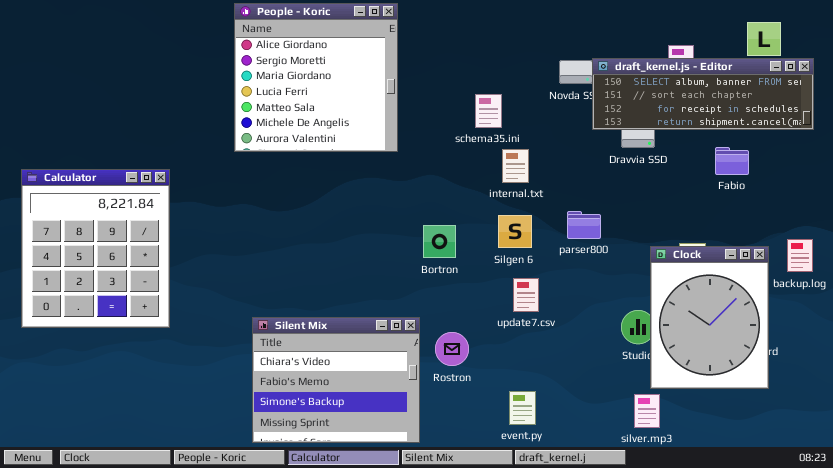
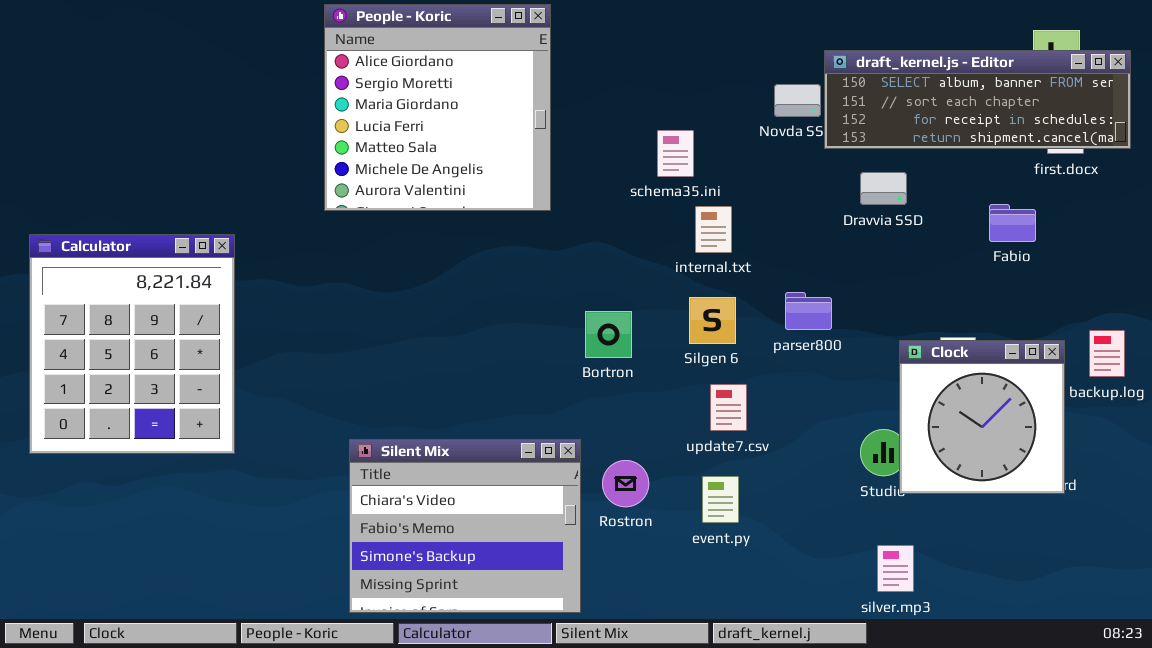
draft_kernel.js - Editor: [592,58,814,130] -> [824,50,1131,149], moved
Clock: [650,246,769,389] -> [899,340,1065,494], resized
event.py: [509,391,536,425] -> [702,476,739,523], moved

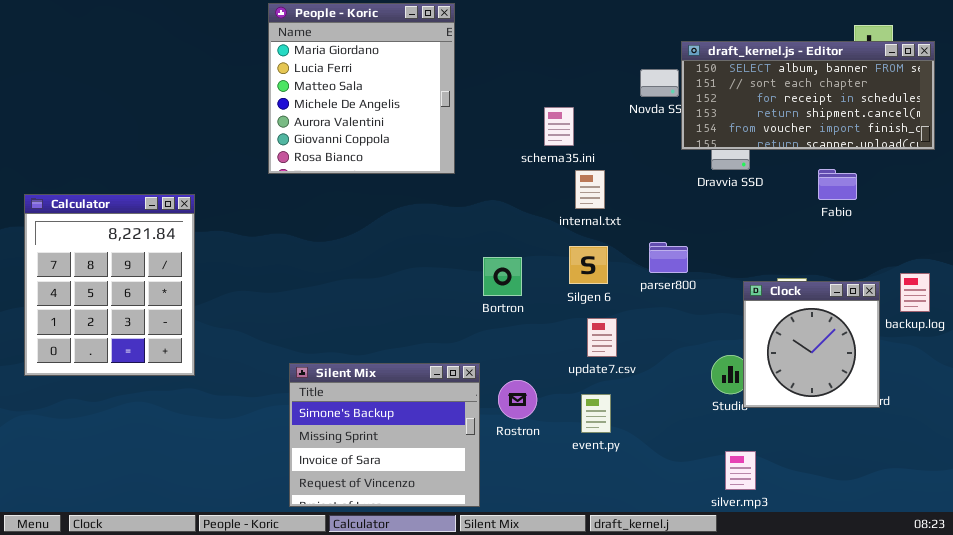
People - Koric: [324,4,551,211] -> [268,3,455,174], scrolled down 2 rows
draft_kernel.js - Editor: [824,50,1131,149] -> [681,41,935,150], resized
Silent Mix: [349,439,581,613] -> [289,363,480,507], scrolled down 2 rows

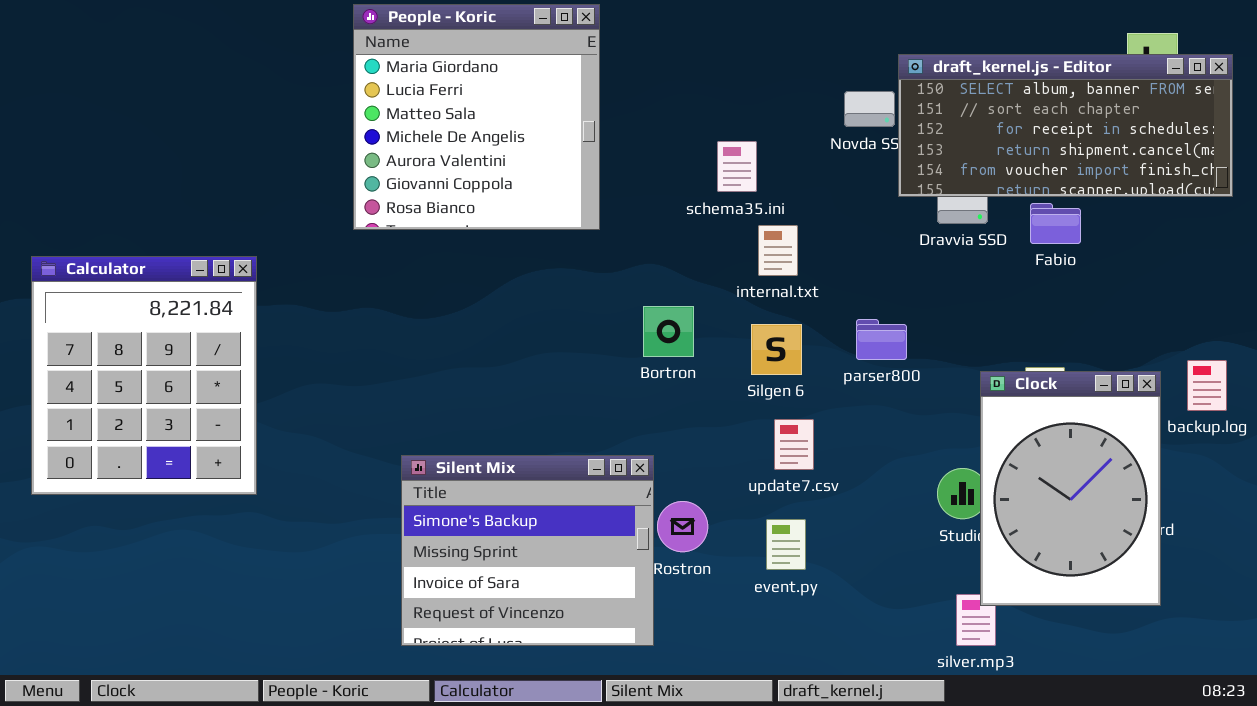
Fabio: [818,169,857,200] -> [1030,203,1081,244], moved
Bortron: [483,257,522,296] -> [643,306,694,357], moved
Clock: [743,281,880,408] -> [980,371,1161,606], resized
Silent Mix: [289,363,480,507] -> [401,455,654,646], moved

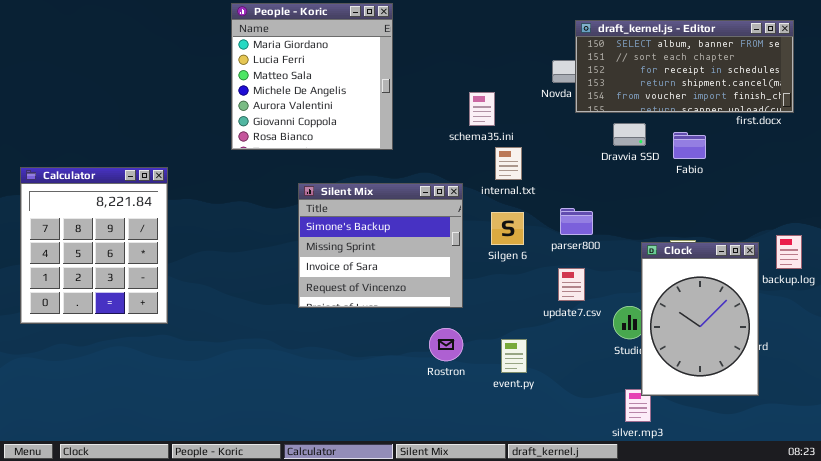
draft_kernel.js - Editor: [898,54,1233,197] -> [575,20,794,113], moved
update7.csv: [774,419,814,470] -> [558,268,585,301], moved
Silent Mix: [401,455,654,646] -> [298,183,463,308], moved

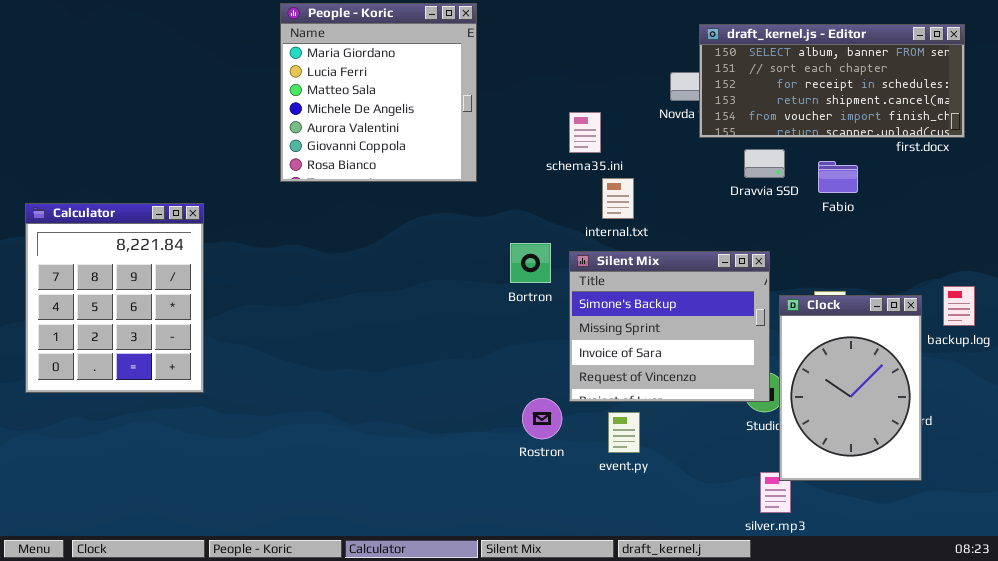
Silent Mix: [298,183,463,308] -> [569,251,770,402], moved

